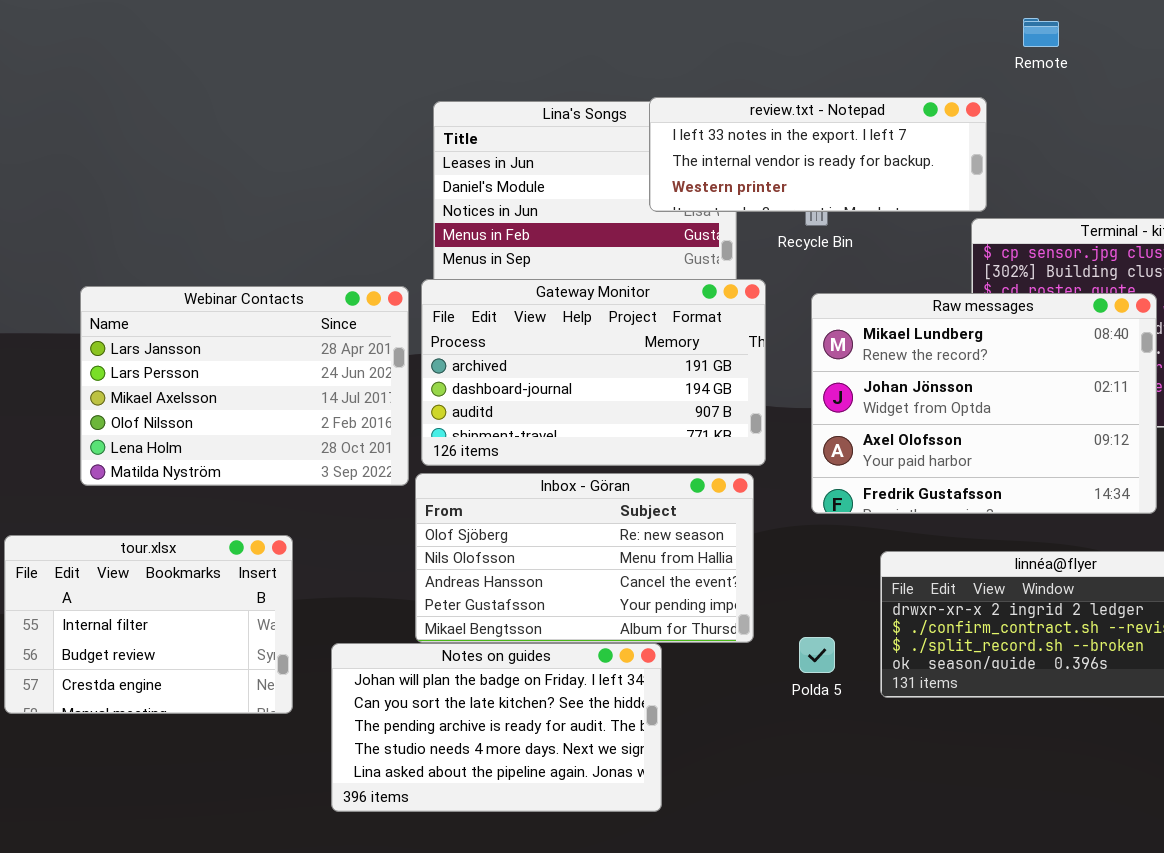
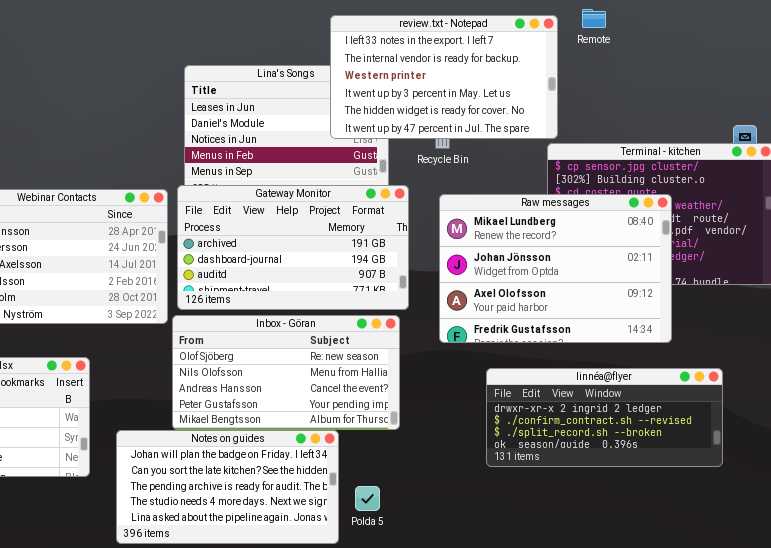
review.txt - Notepad: [649,97,987,212] -> [330,15,558,139], resized
Polda 5: [799,637,835,673] -> [355,486,380,511], moved

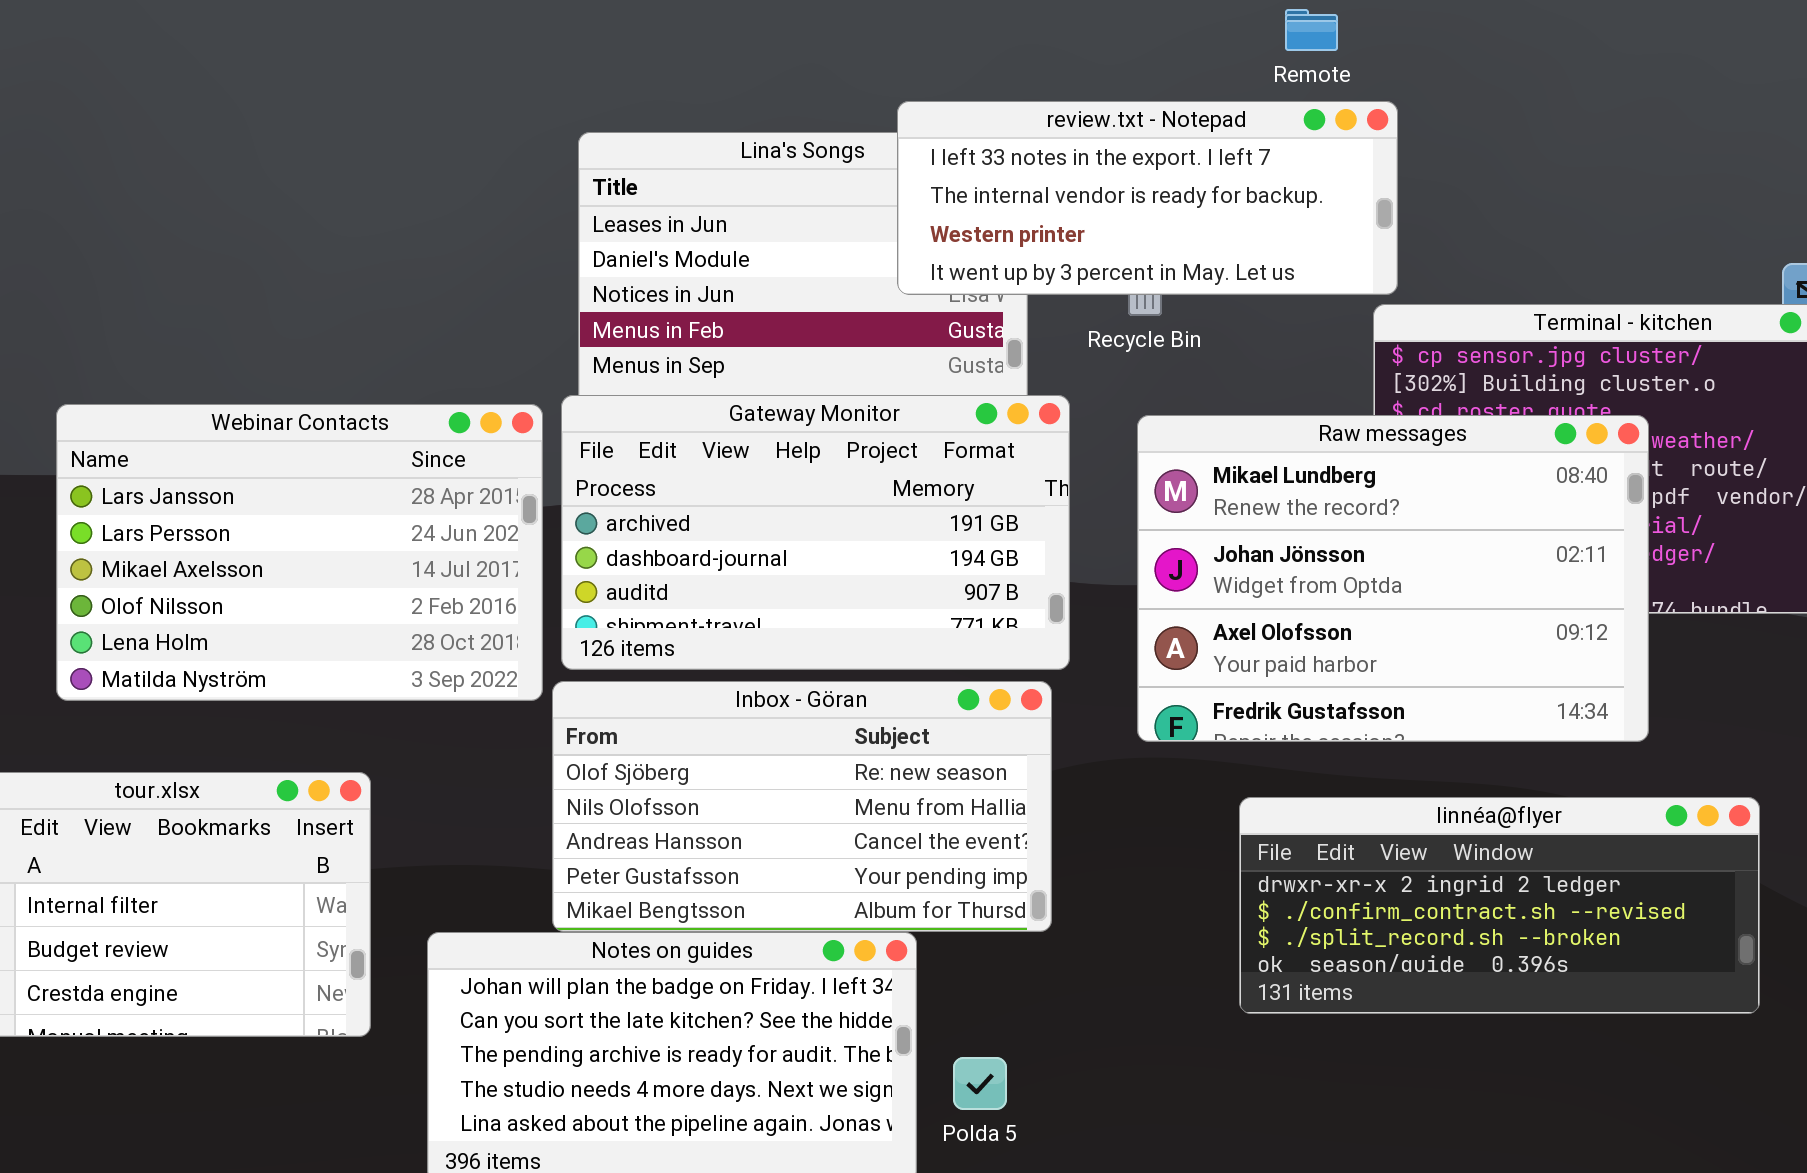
Remote: [582,9,606,28] -> [1285,9,1338,51], moved
review.txt - Notepad: [330,15,558,139] -> [897,101,1398,295], resized

